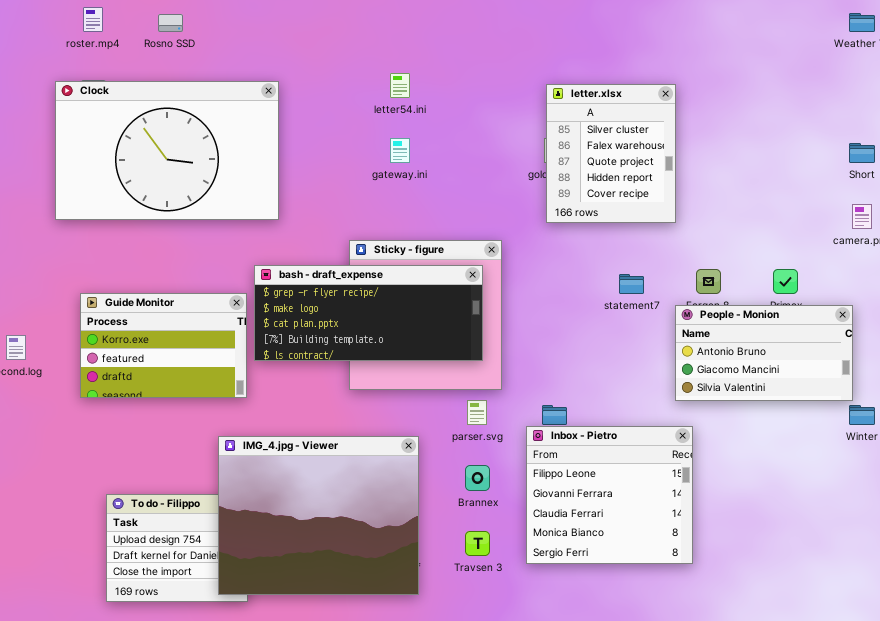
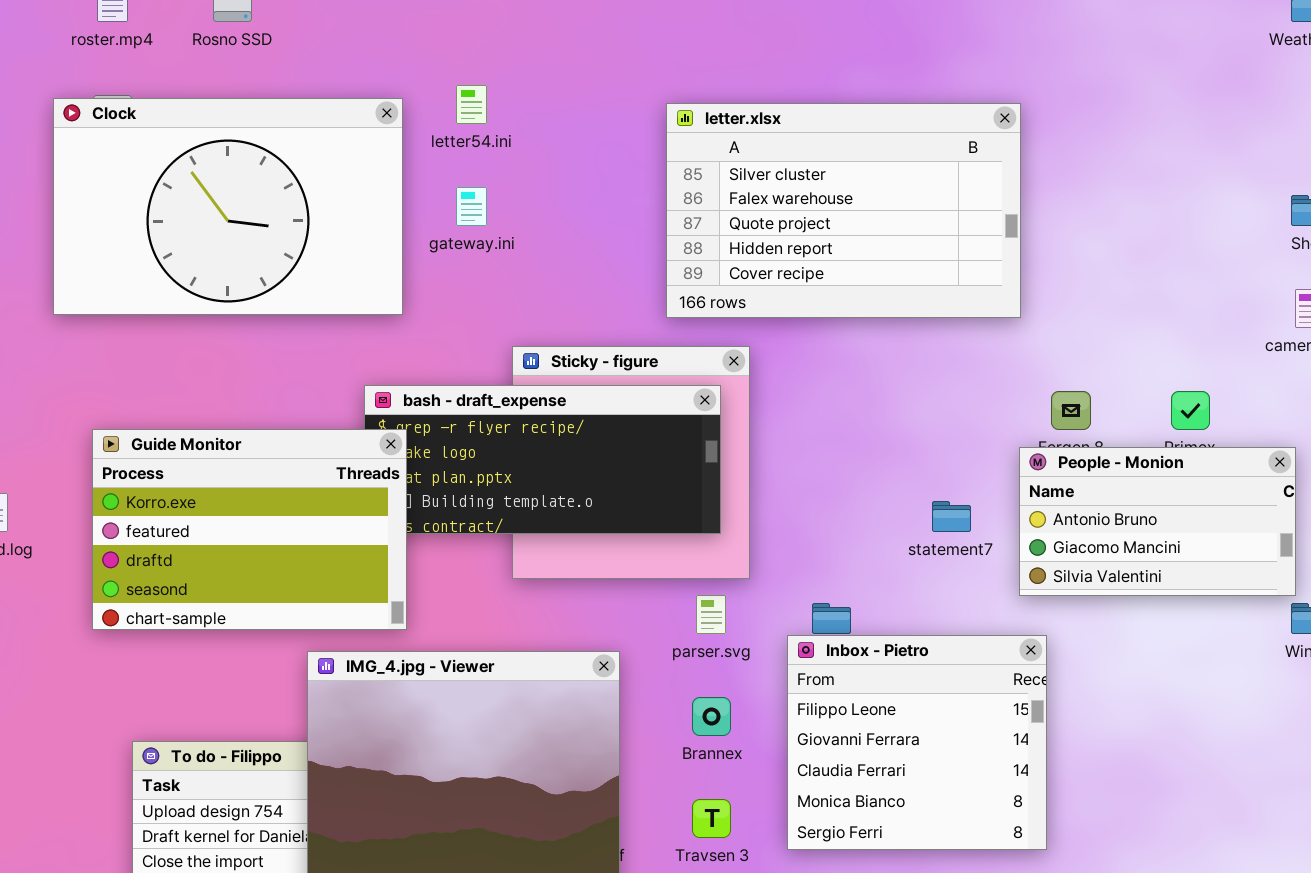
letter54.ini: [390,73,410,98] -> [456,85,487,124], moved
letter.xlsx: [546,84,676,223] -> [666,103,1021,318], resized
gateway.ini: [390,138,410,163] -> [456,187,487,226], moved
statement7: [619,274,644,294] -> [932,501,971,532], moved
Guide Monitor: [80,293,247,398] -> [92,429,407,630], resized

